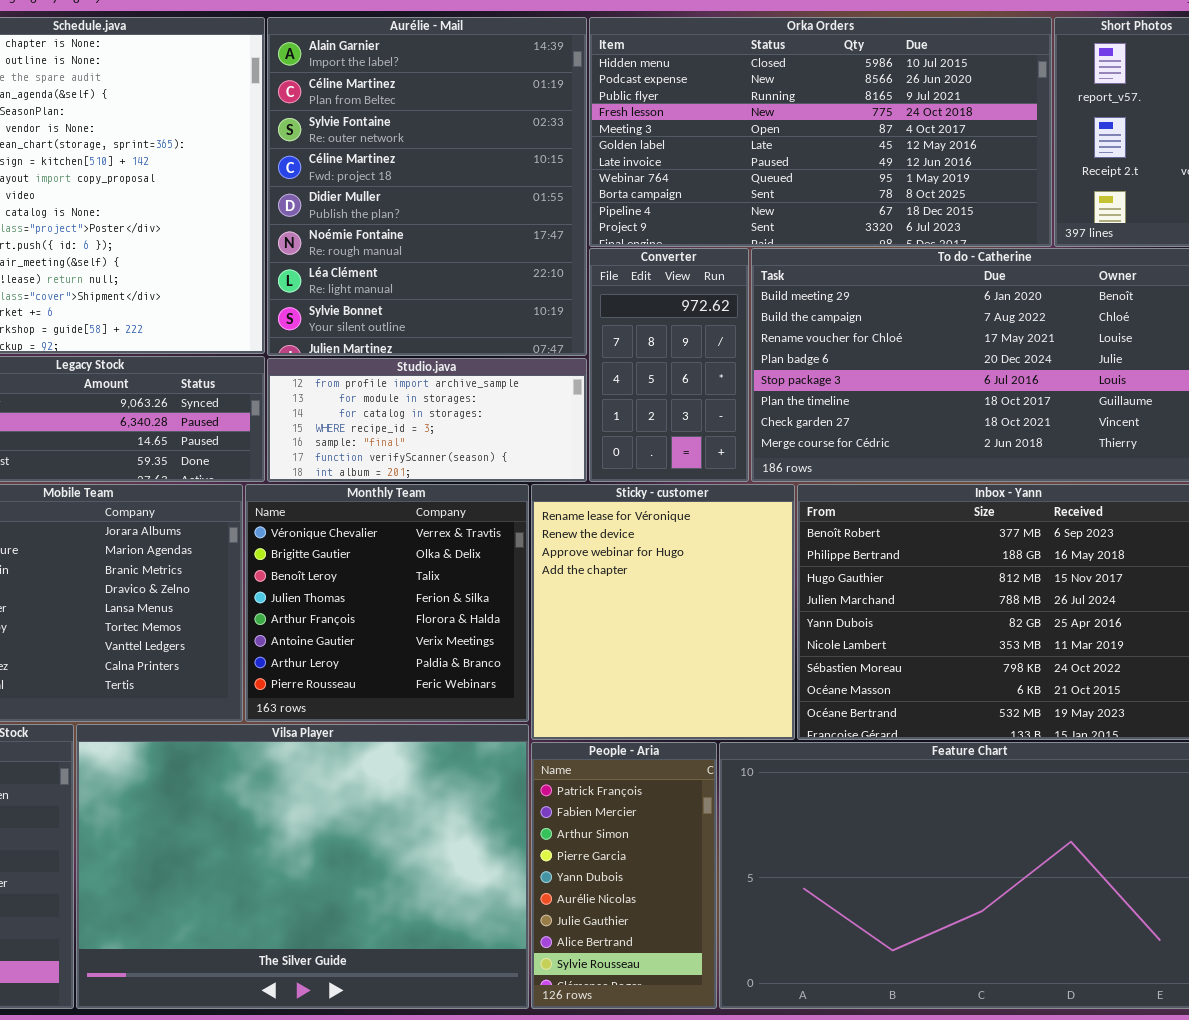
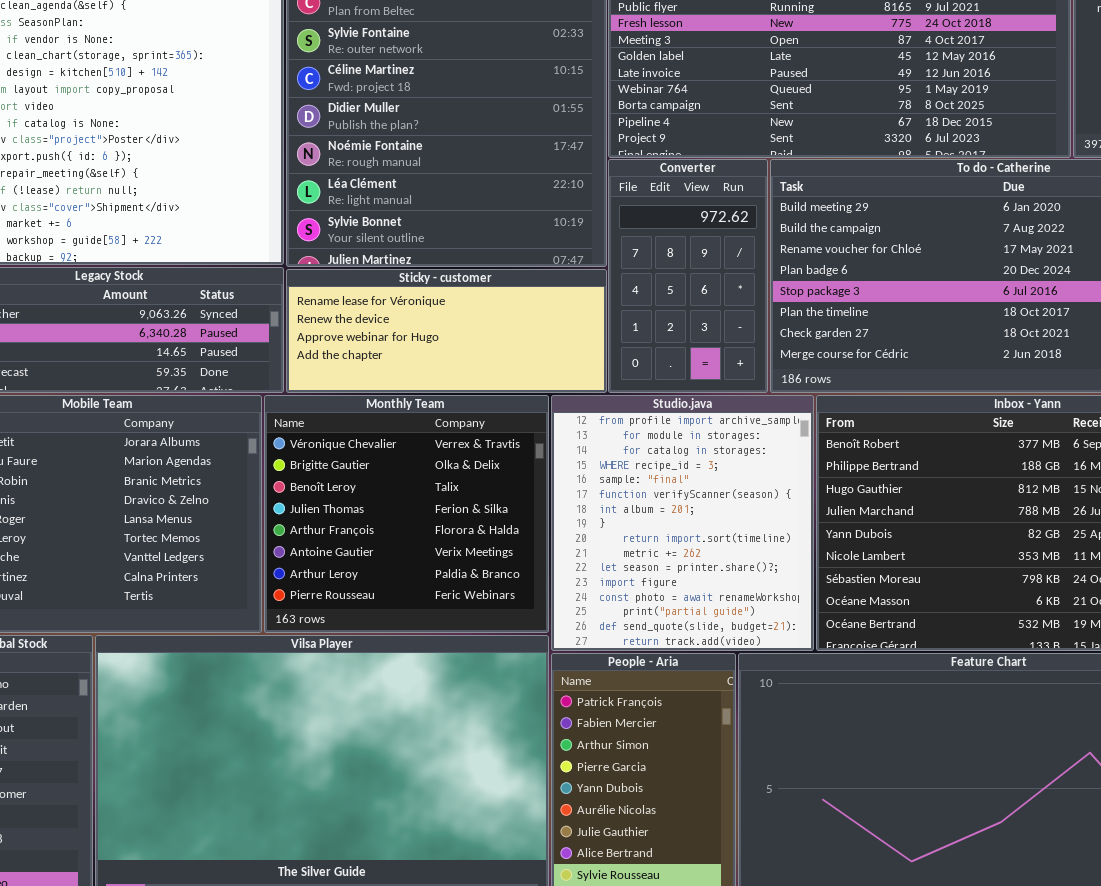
Studio.java: [267,358,587,482] -> [551,395,814,651], moved, resized
Sticky - customer: [531,484,795,740] -> [286,269,607,393], moved, resized

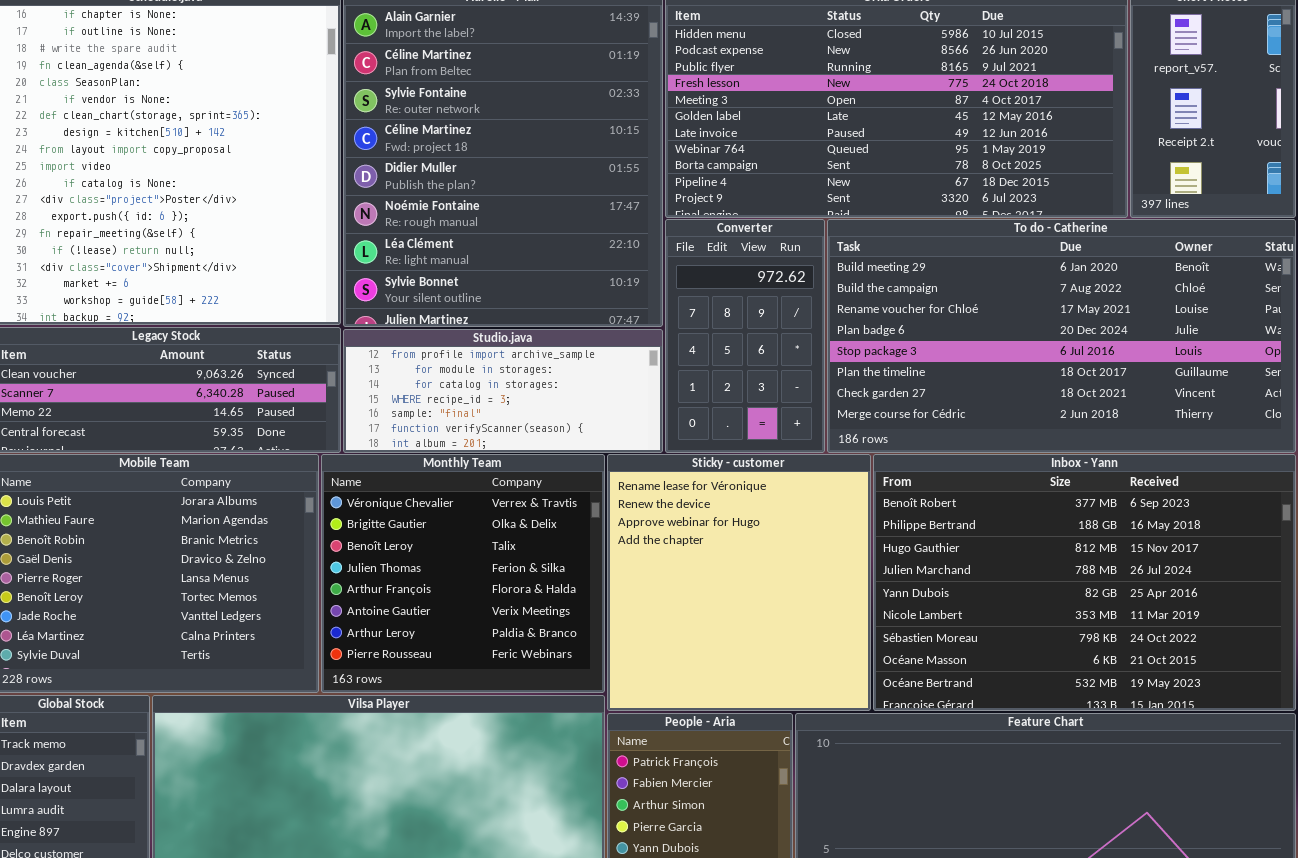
Sticky - customer: [286,269,607,393] -> [607,454,871,711], moved, resized
Studio.java: [551,395,814,651] -> [343,329,663,453], moved, resized

